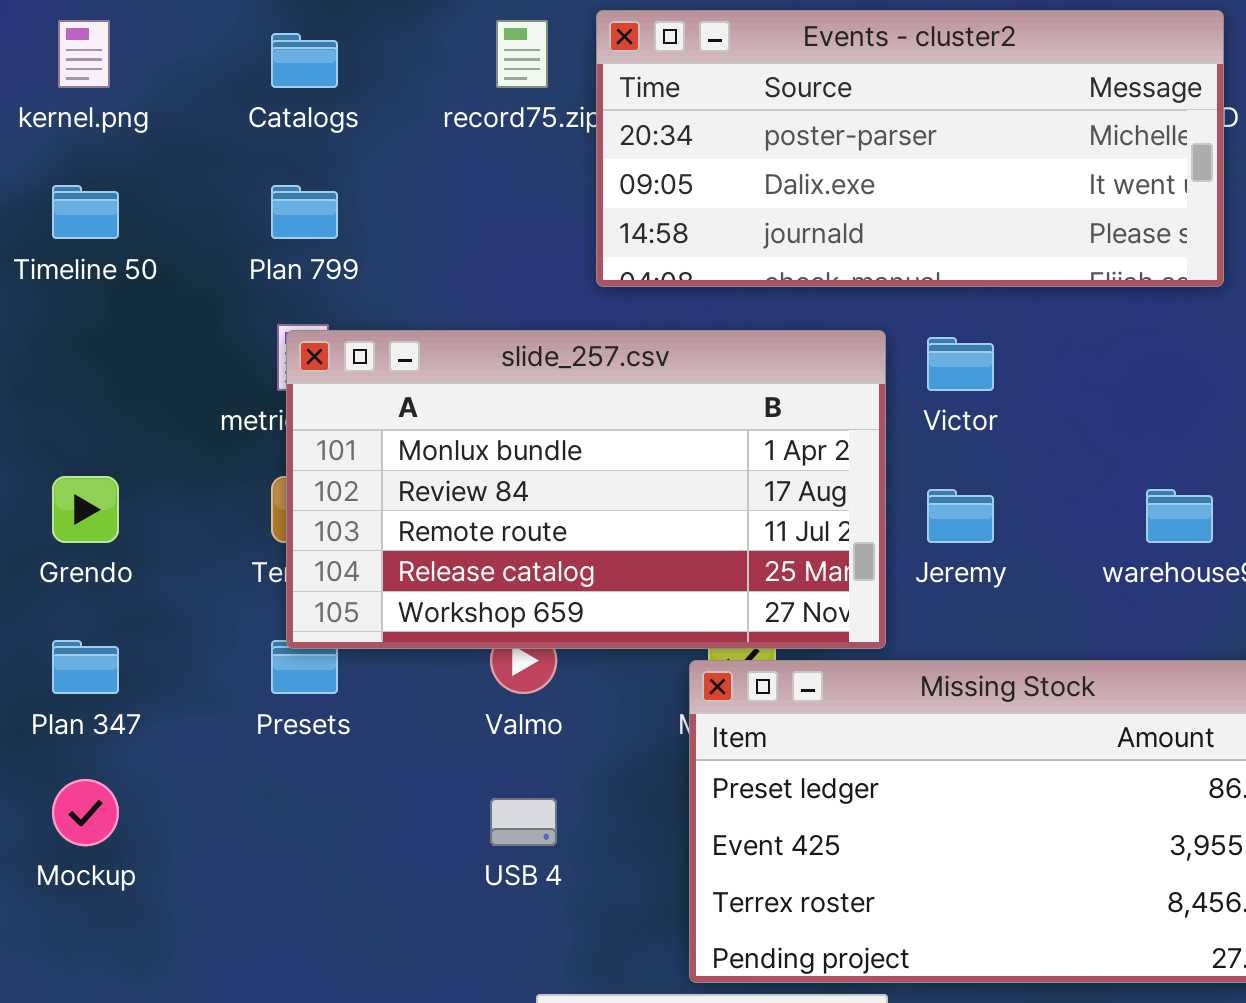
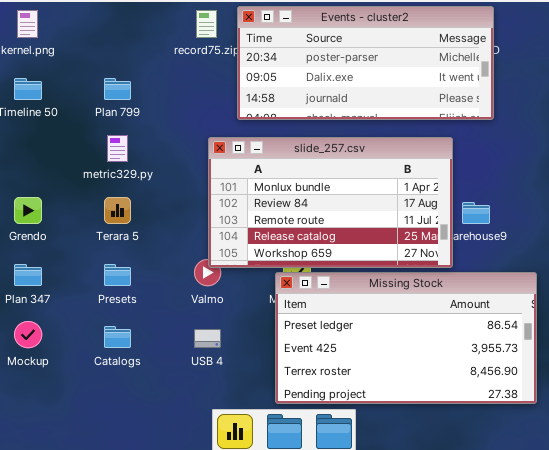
Catalogs: [271,33,338,88] -> [104,326,131,348], moved
slide_257.csv: [286,330,886,649] -> [208,137,453,268], moved

